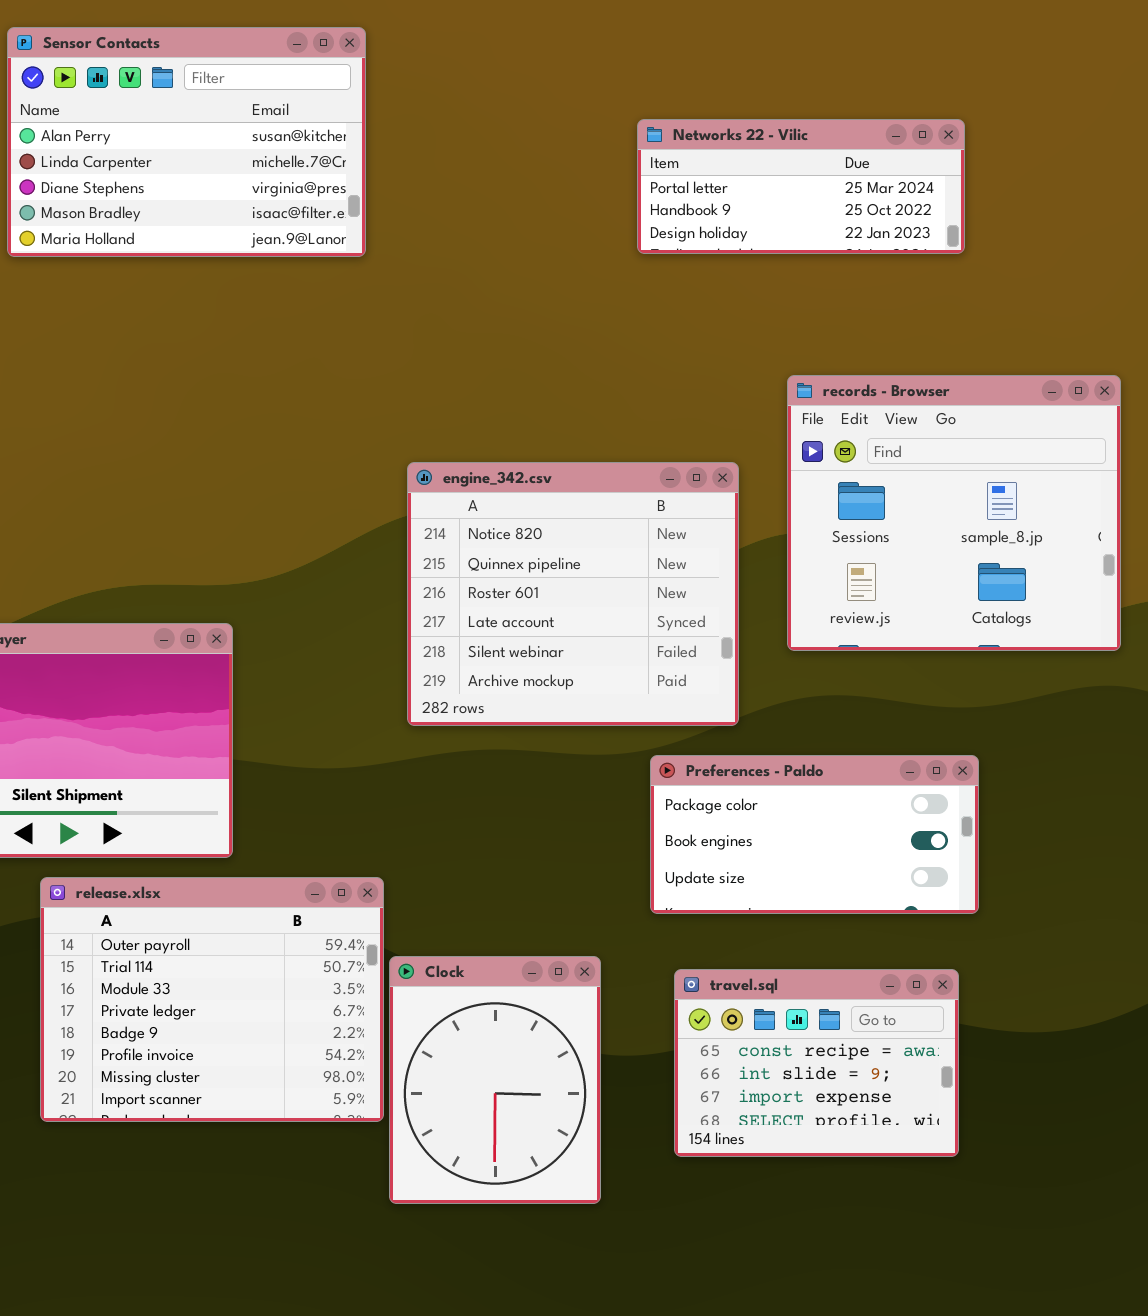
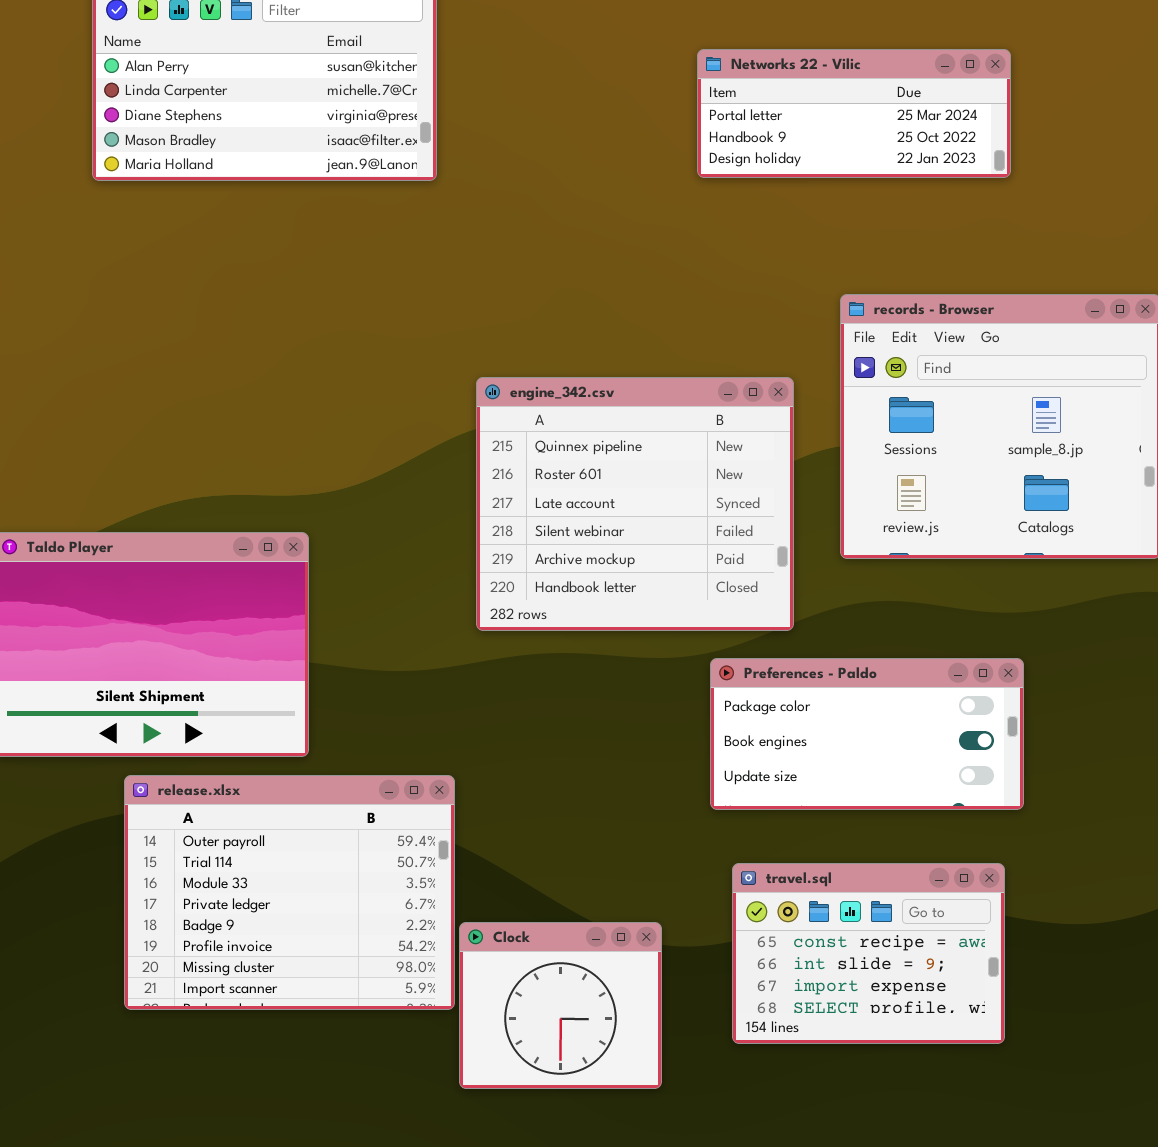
engine_342.csv: [407,462,739,726] -> [476,377,794,631], scrolled down 1 row
Clock: [389,956,601,1204] -> [459,922,662,1089], resized

